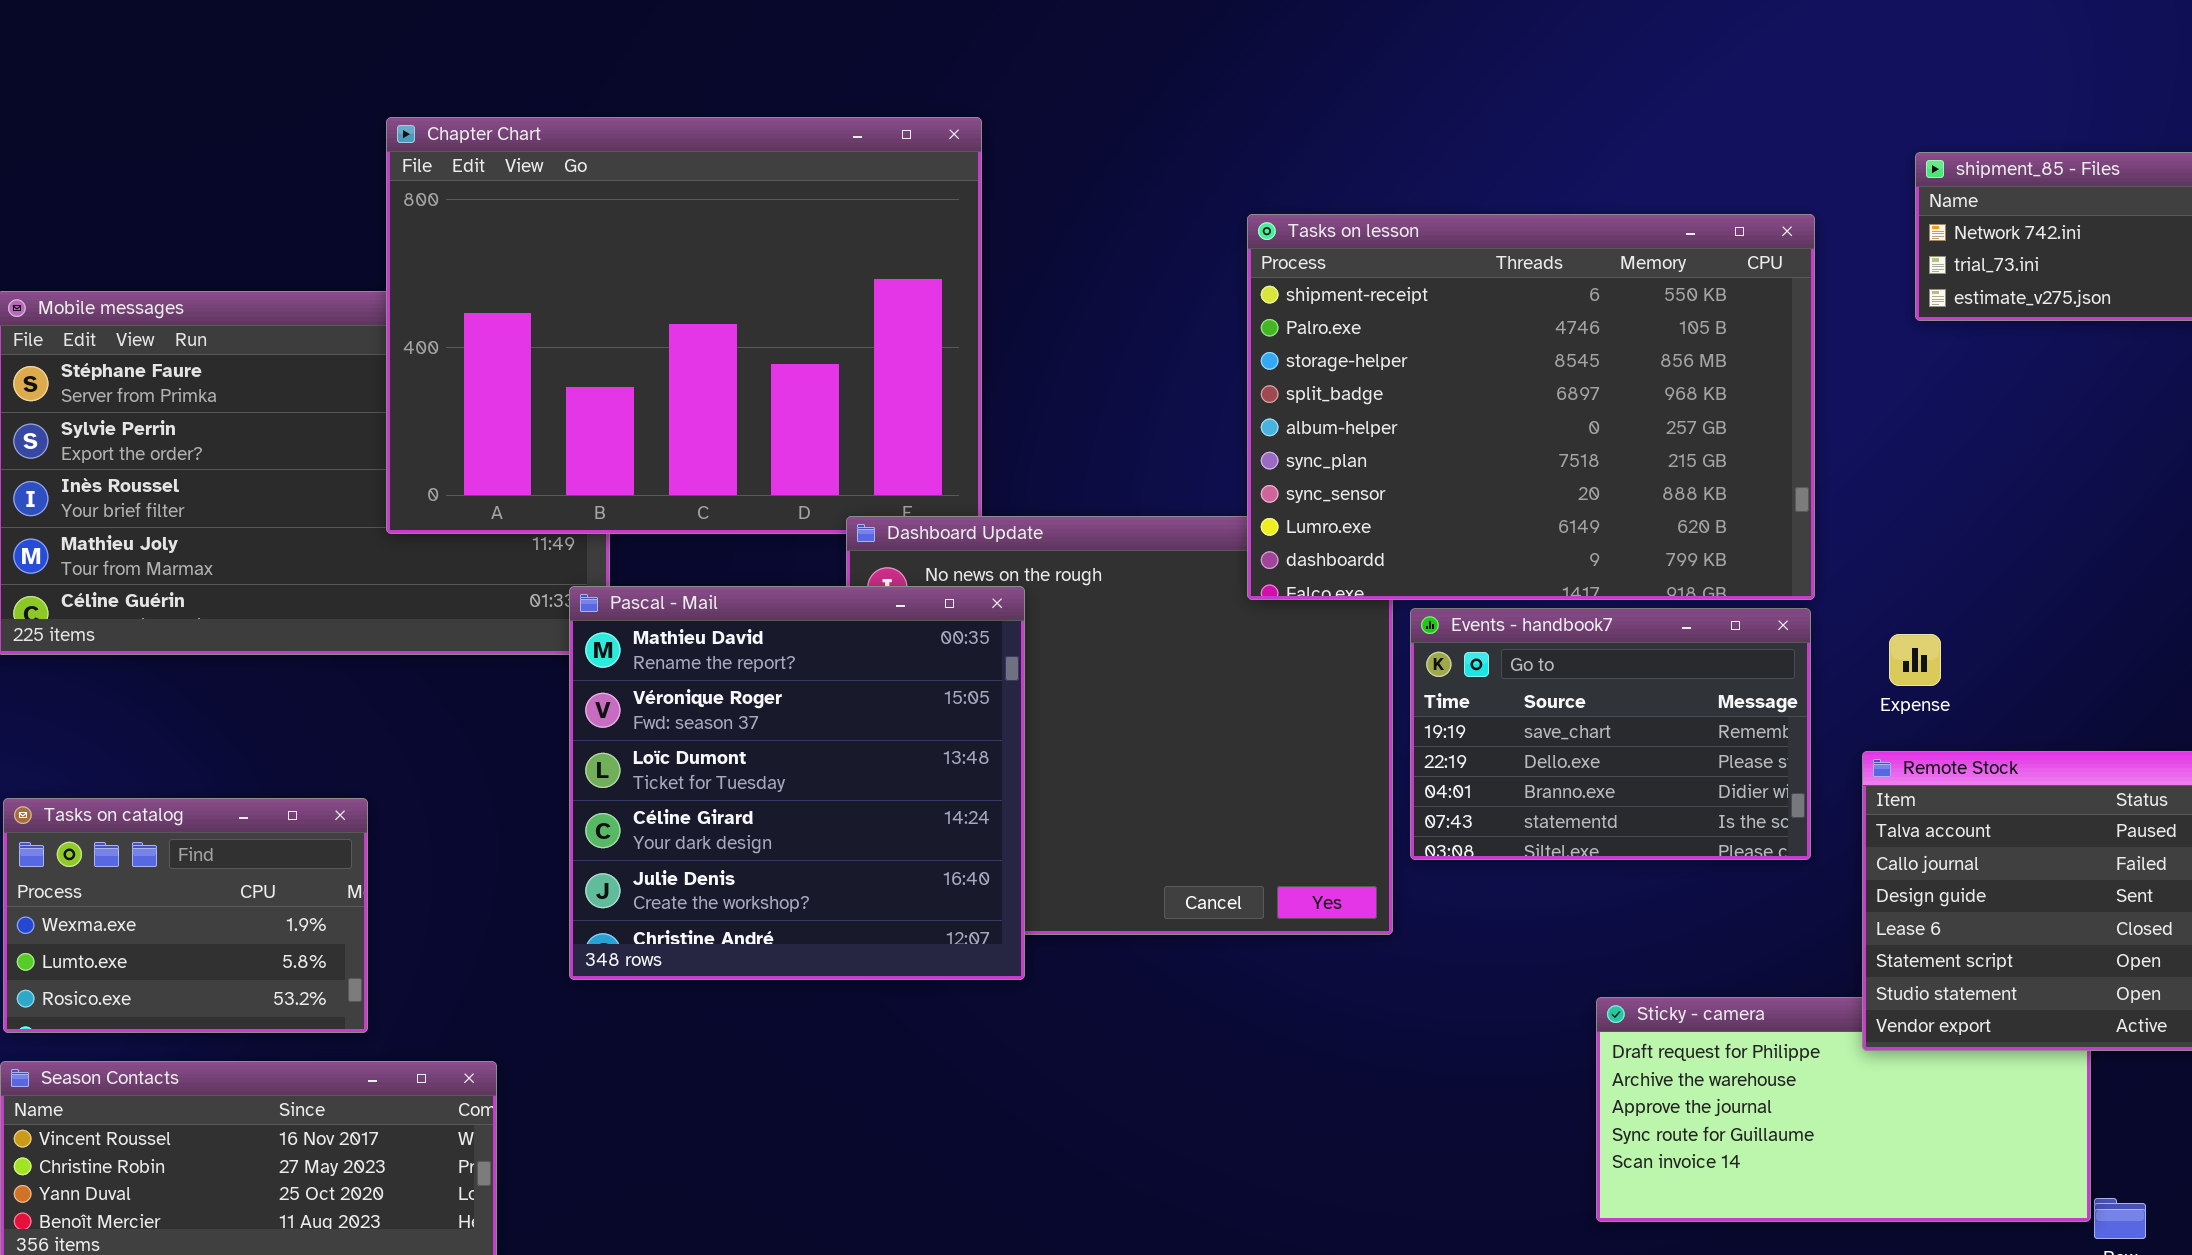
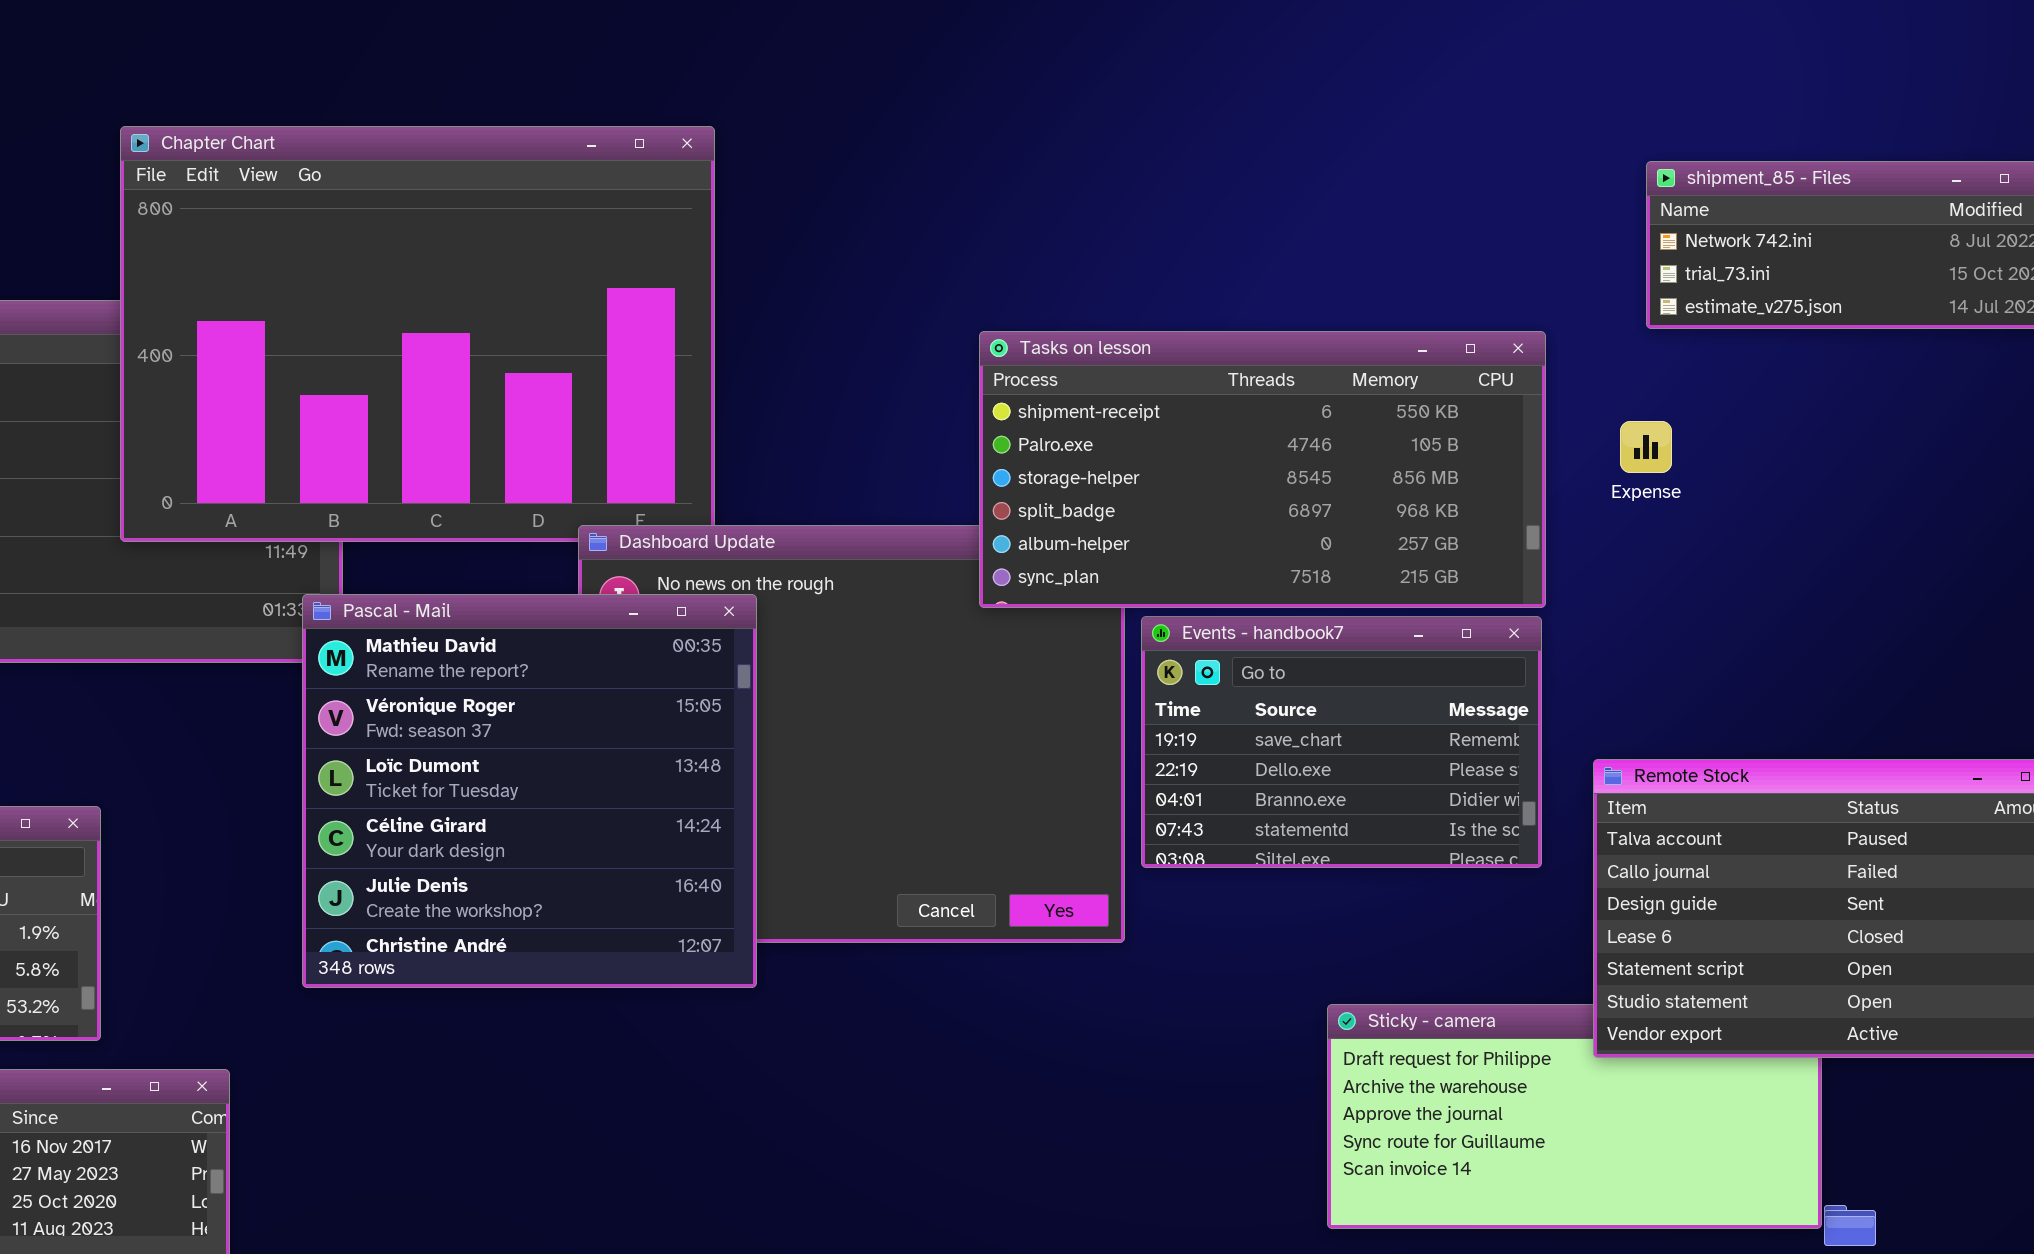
Tasks on lesson: [1247,214,1815,600] -> [979,331,1546,608], resized
Expense: [1889,634,1941,686] -> [1620,421,1672,473], moved

